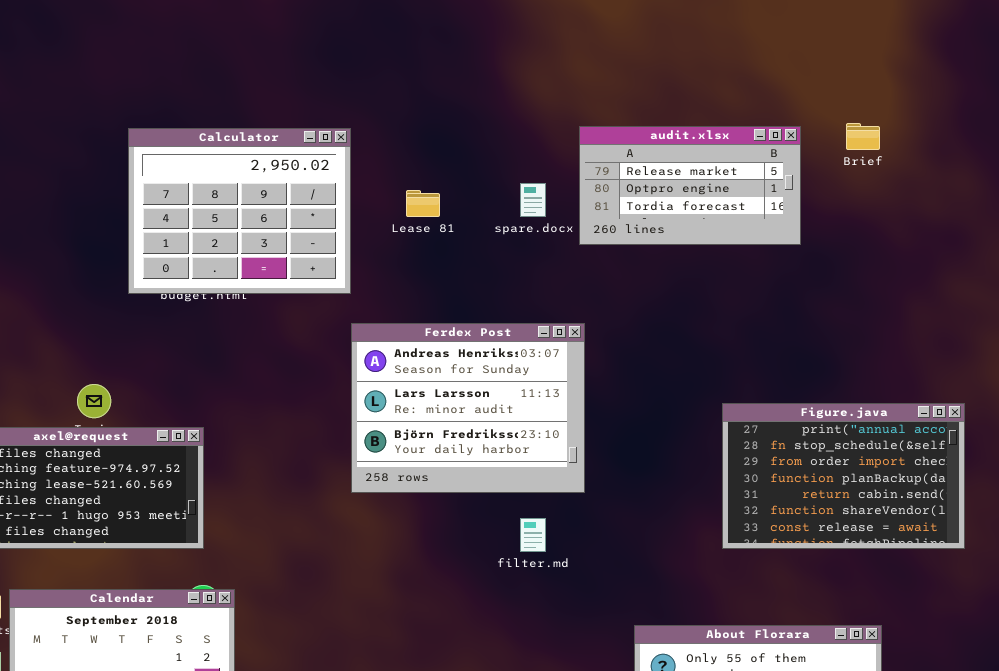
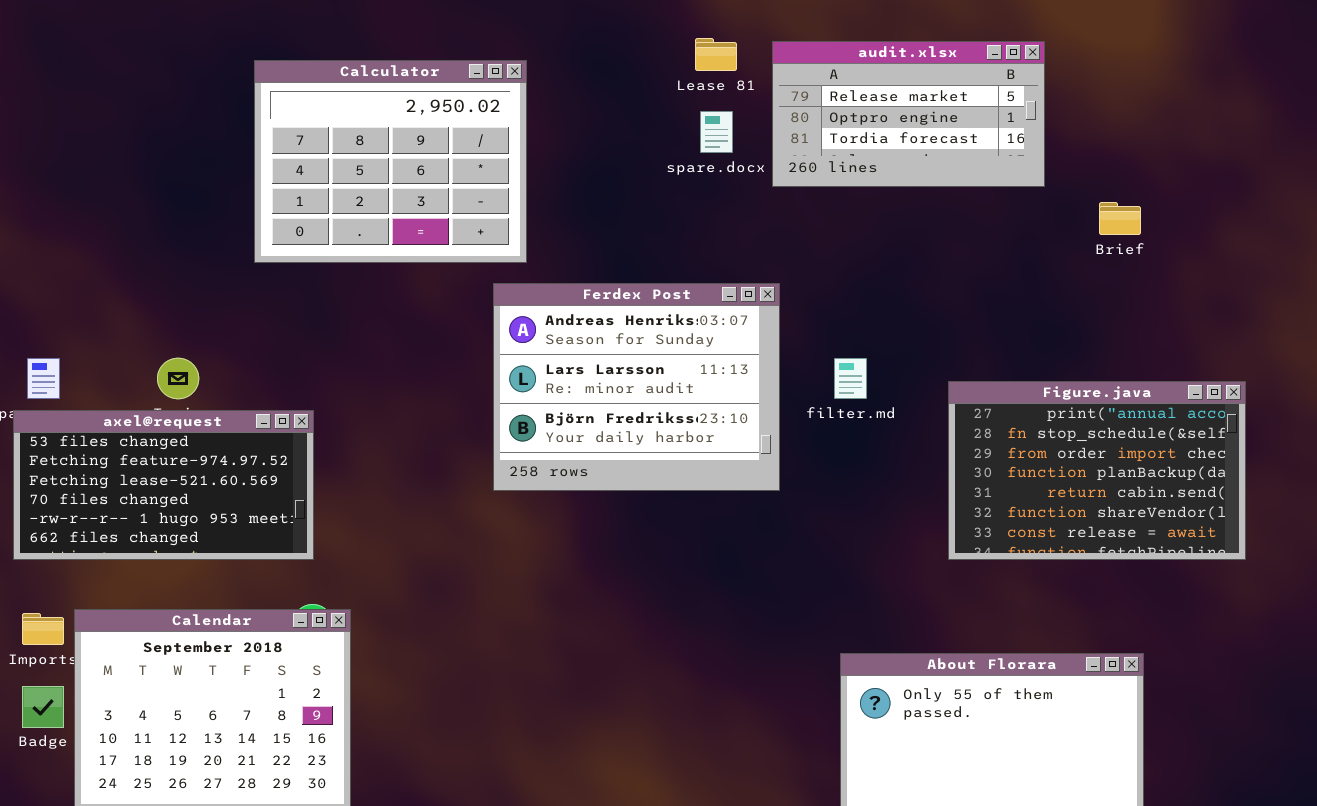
Brief: [846,123,880,150] -> [1099,202,1141,235], moved
Calculator: [128,128,351,294] -> [254,60,527,263], moved
Lease 81: [406,190,440,217] -> [695,38,737,71], moved
filter.md: [520,518,546,552] -> [834,358,867,399], moved

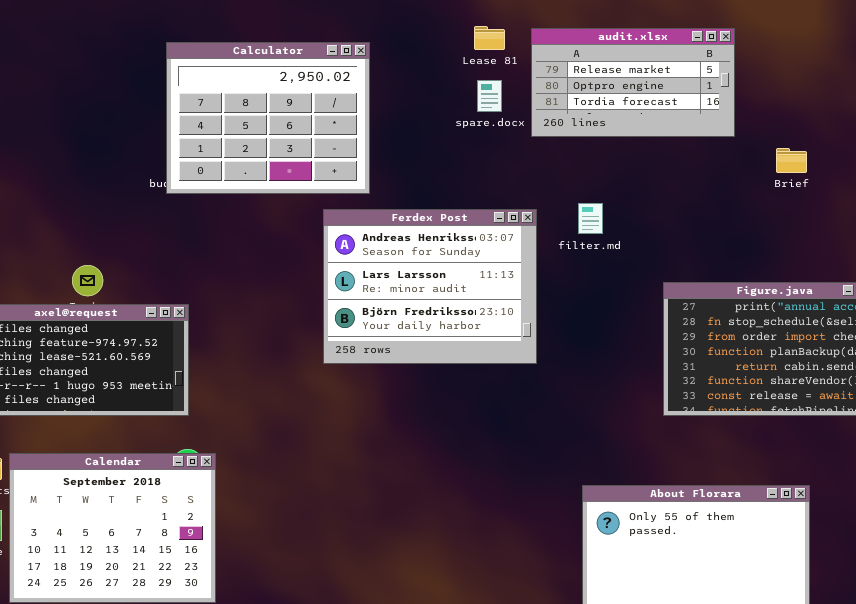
Calculator: [254,60,527,263] -> [166,42,370,194], moved
filter.md: [834,358,867,399] -> [578,203,603,234], moved

